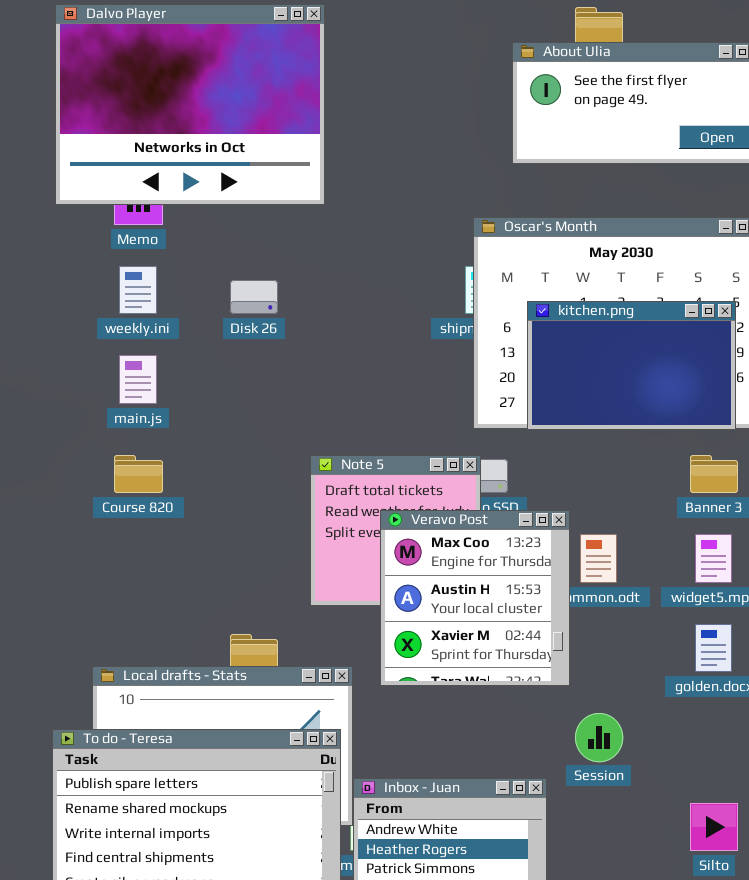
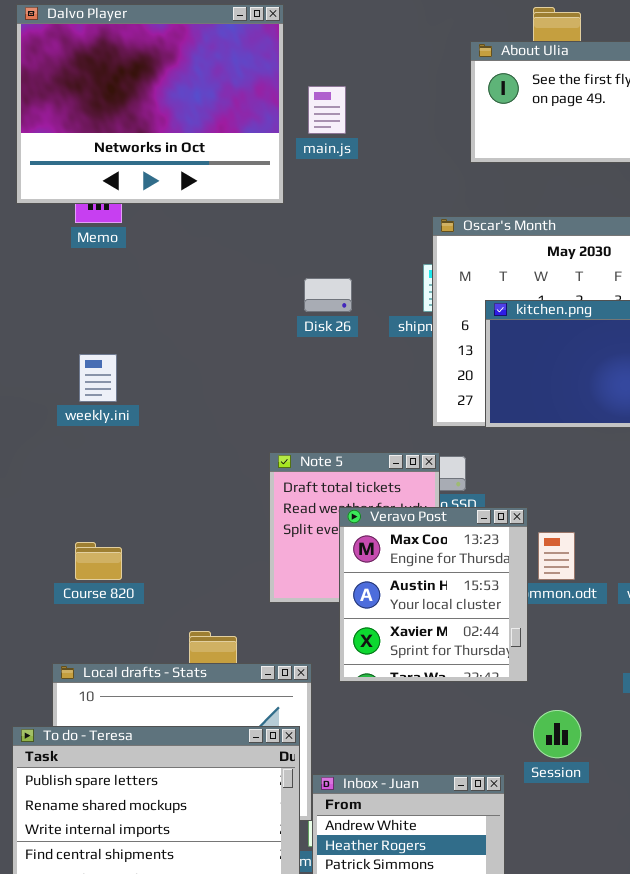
weekly.ini: [119,266,157,314] -> [79,354,117,402], moved
Disk 26: [230,280,278,314] -> [304,278,352,312], moved
main.js: [119,355,157,404] -> [308,86,346,134], moved
Course 820: [114,455,163,493] -> [75,542,122,580], moved

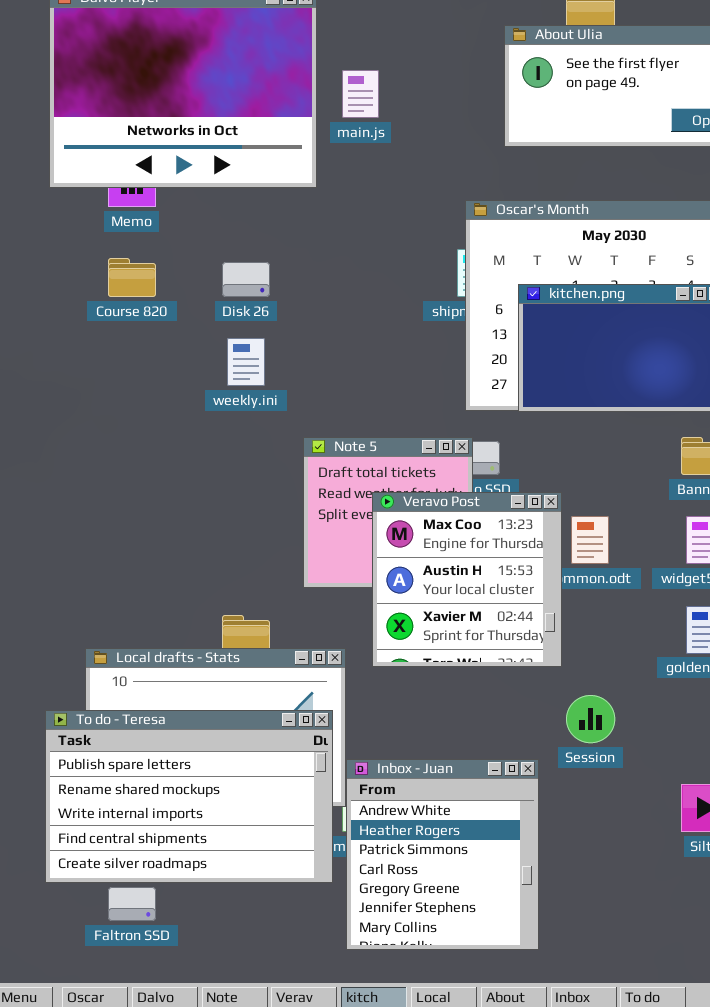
Disk 26: [304,278,352,312] -> [222,262,270,297], moved
weekly.ini: [79,354,117,402] -> [227,338,265,386], moved
Course 820: [75,542,122,580] -> [108,258,156,297], moved

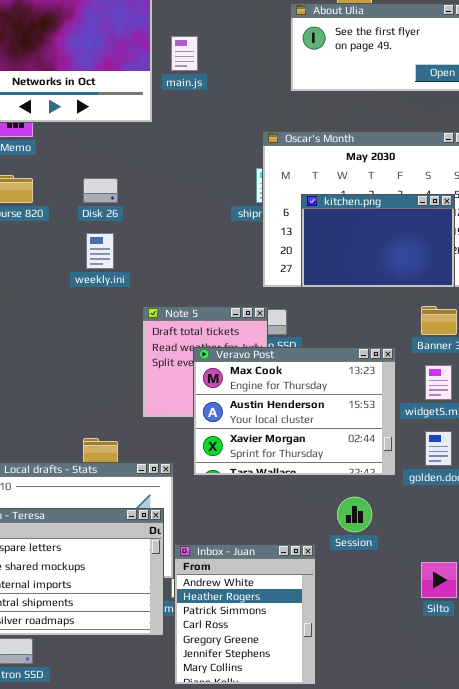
Veravo Post: [372,492,562,667] -> [193,347,396,476], resized

